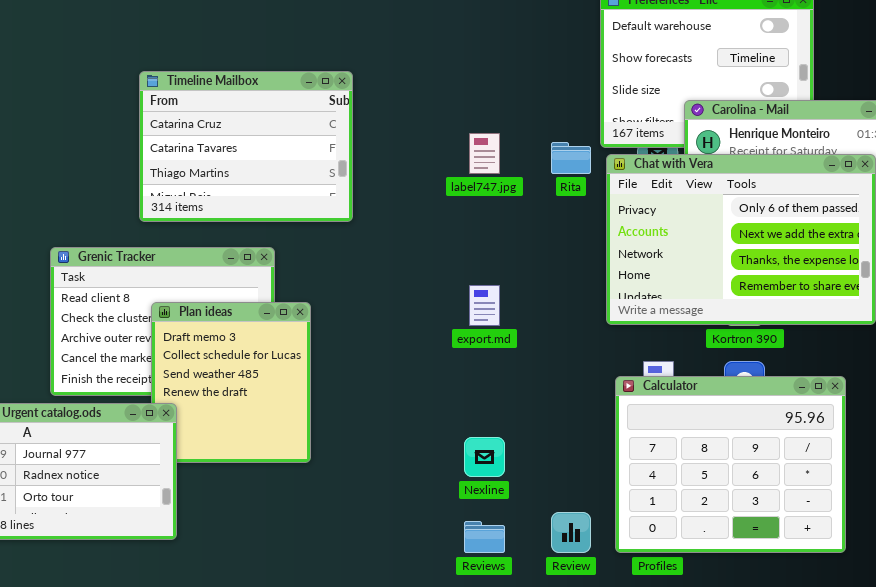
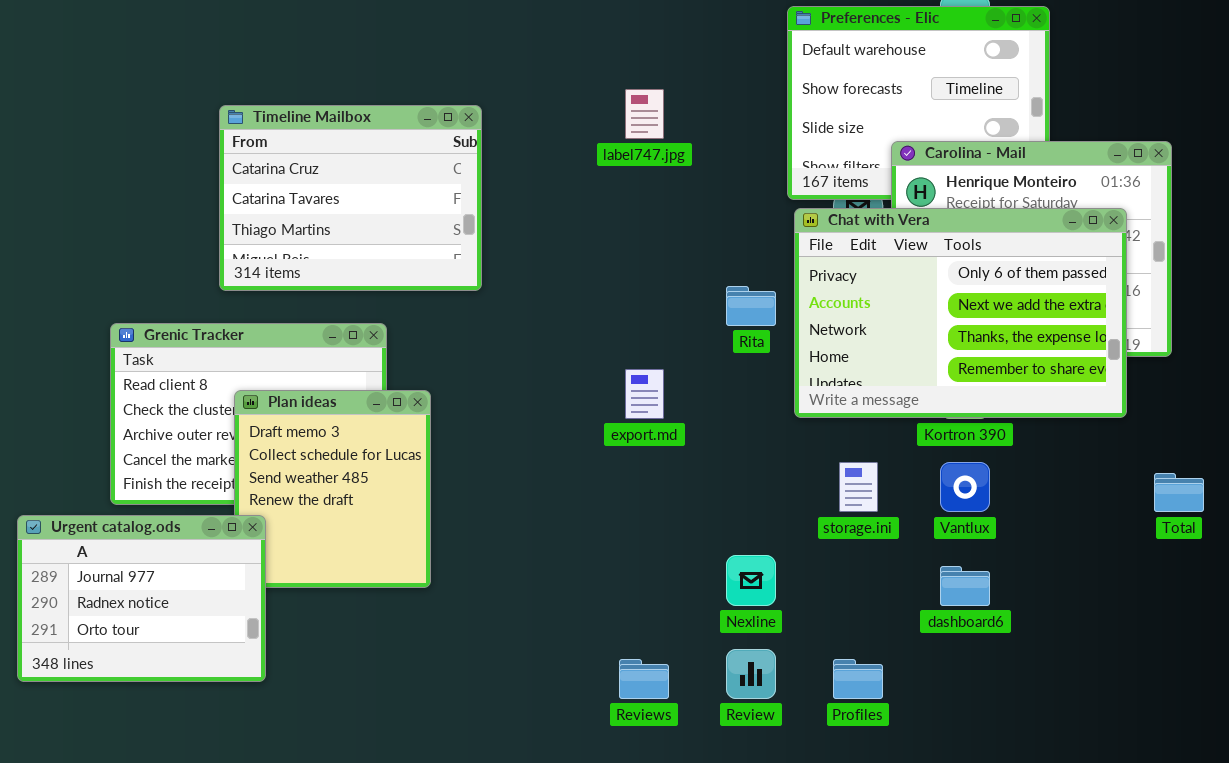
label747.jpg: [469,133,500,174] -> [625,89,664,139], moved
Rita: [551,142,591,174] -> [726,286,776,326], moved
Calculator: [615,376,846,553] -> none, closed
Nexline: [464,437,505,477] -> [726,555,776,606], moved

